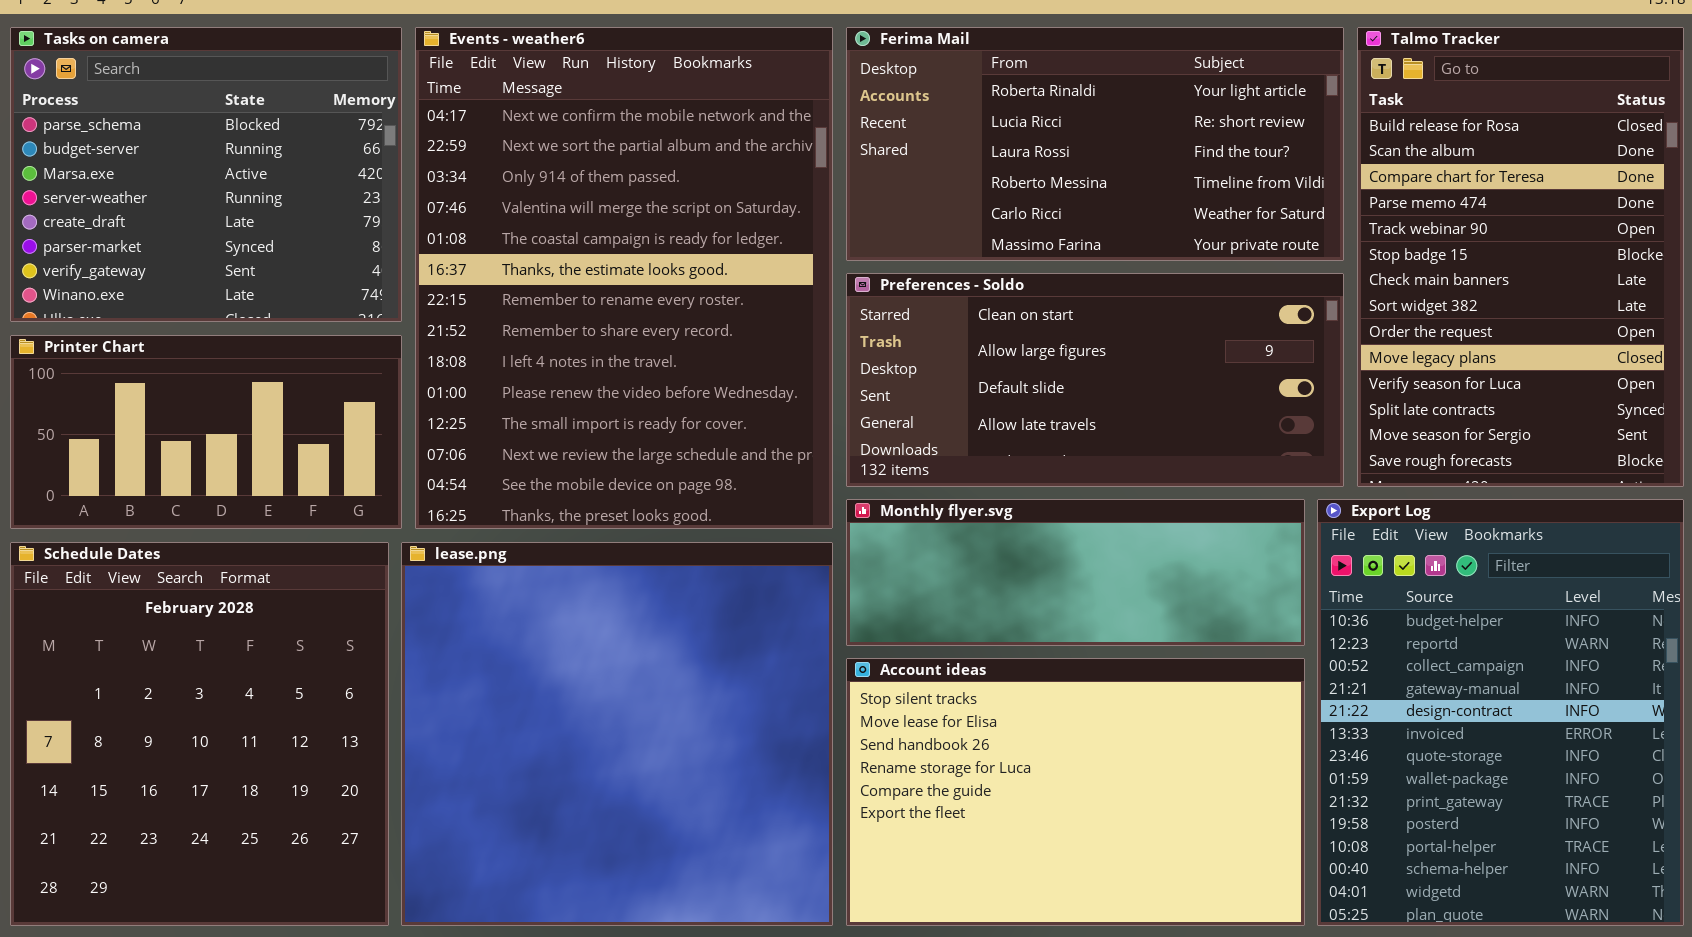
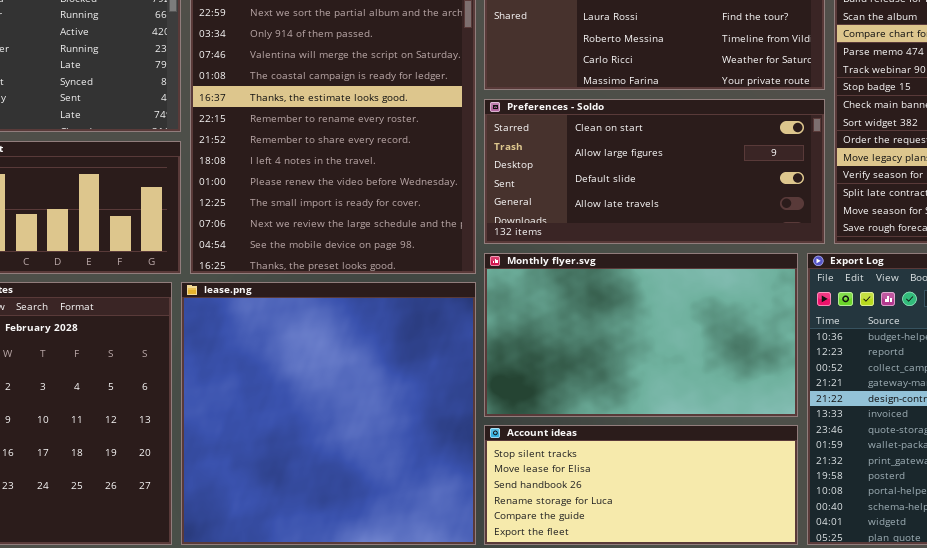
Monthly flyer.svg: [846,499,1305,646] -> [484,253,798,417], resized
Account ideas: [846,658,1305,926] -> [484,425,798,545], resized

